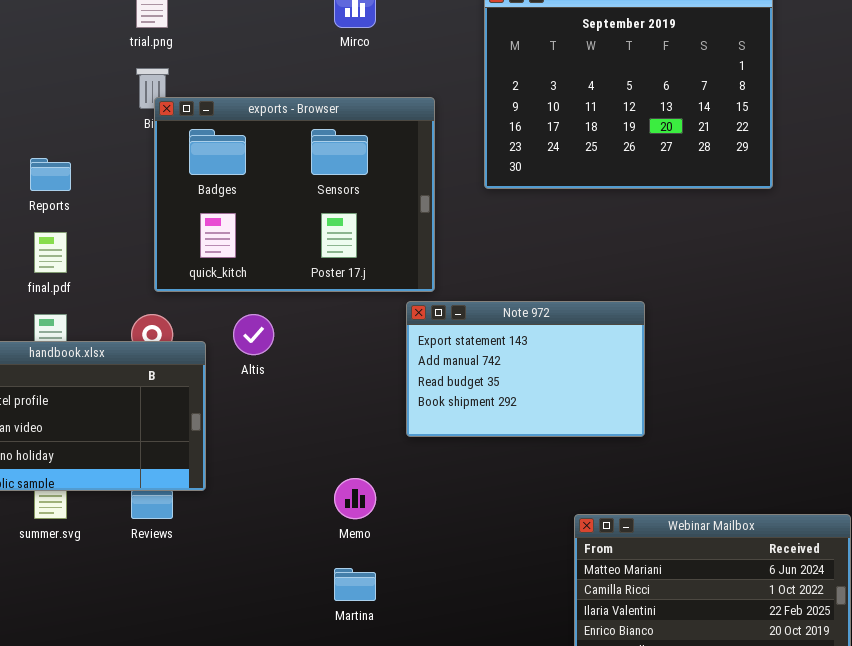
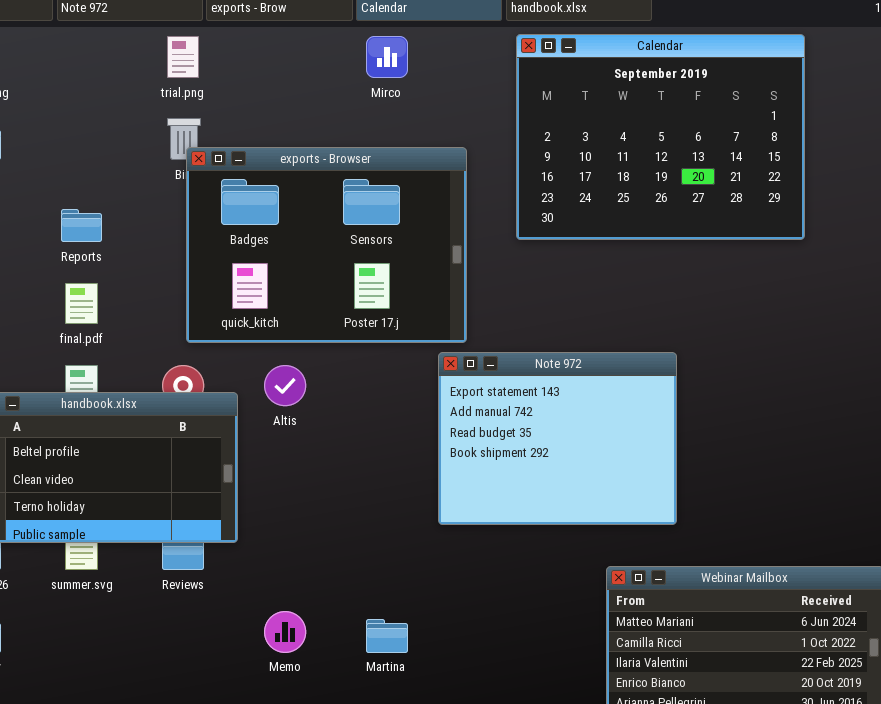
Note 972: [406,301,645,437] -> [438,352,677,525], resized
Memo: [334,478,376,519] -> [264,611,306,653], moved

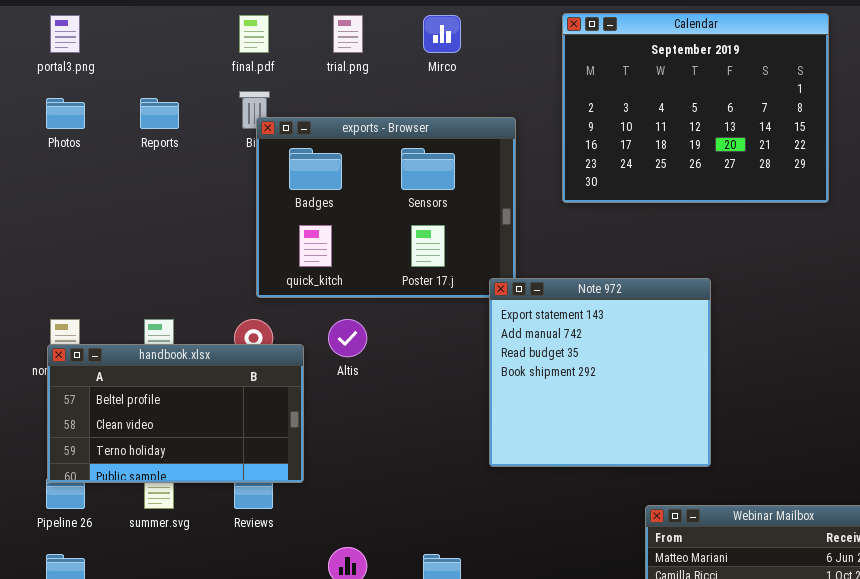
trial.png: [167,36,199,78] -> [333,15,363,53], moved
Reports: [61,209,102,242] -> [140,98,179,129], moved
final.pdf: [65,283,98,324] -> [239,15,269,53], moved
Note 972: [438,352,677,525] -> [489,278,711,467], resized

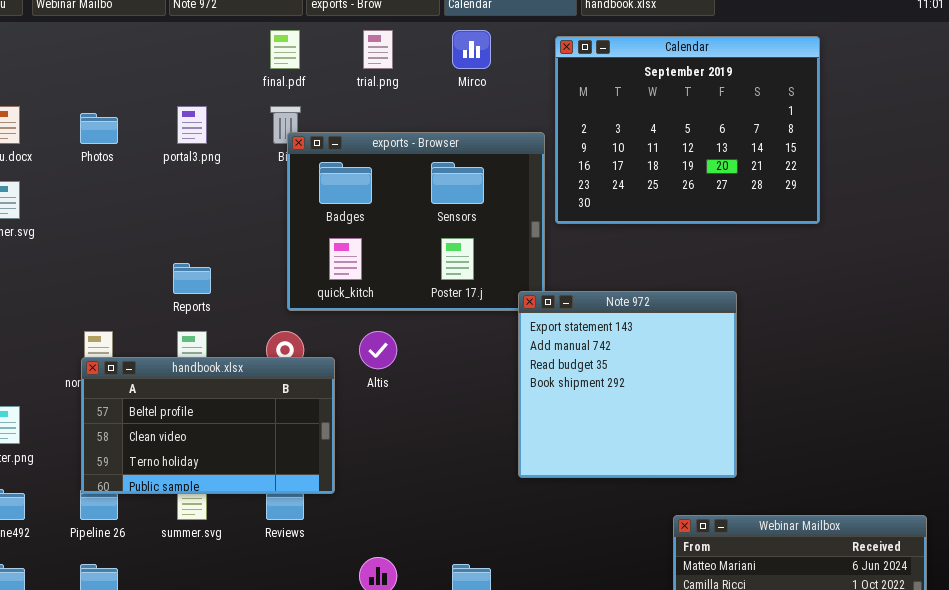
Calendar: [562,13,829,203] -> [555,36,820,224], moved
portal3.png: [50,15,80,53] -> [177,106,207,144], moved
Reports: [140,98,179,129] -> [173,263,211,294], moved

